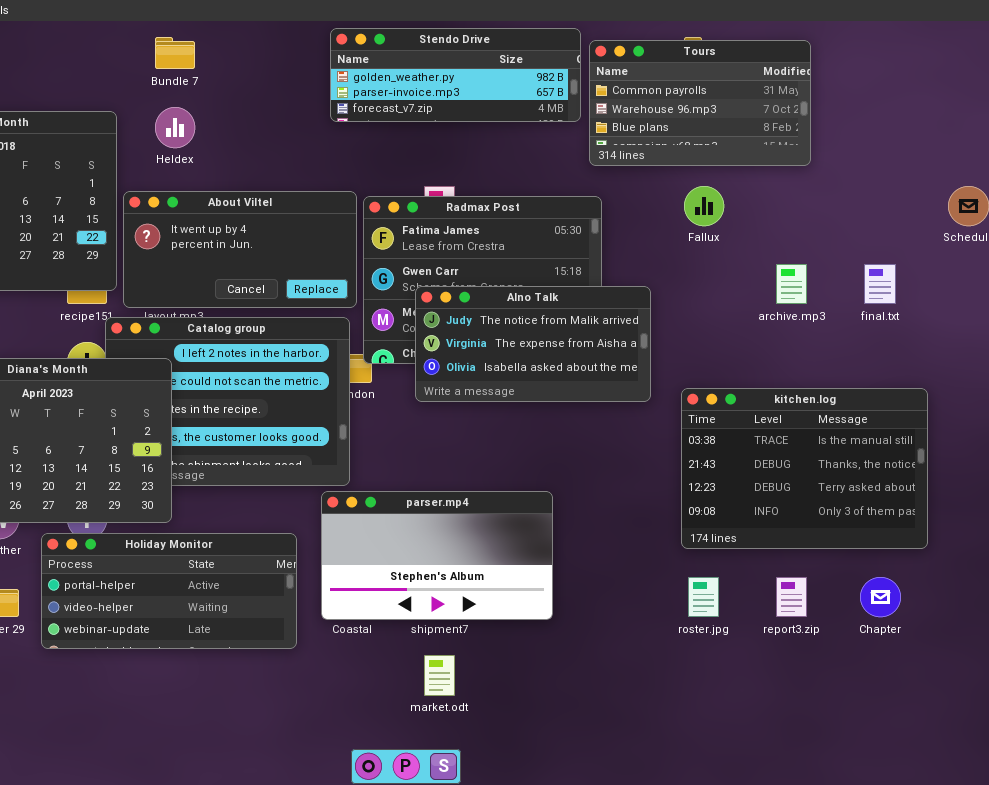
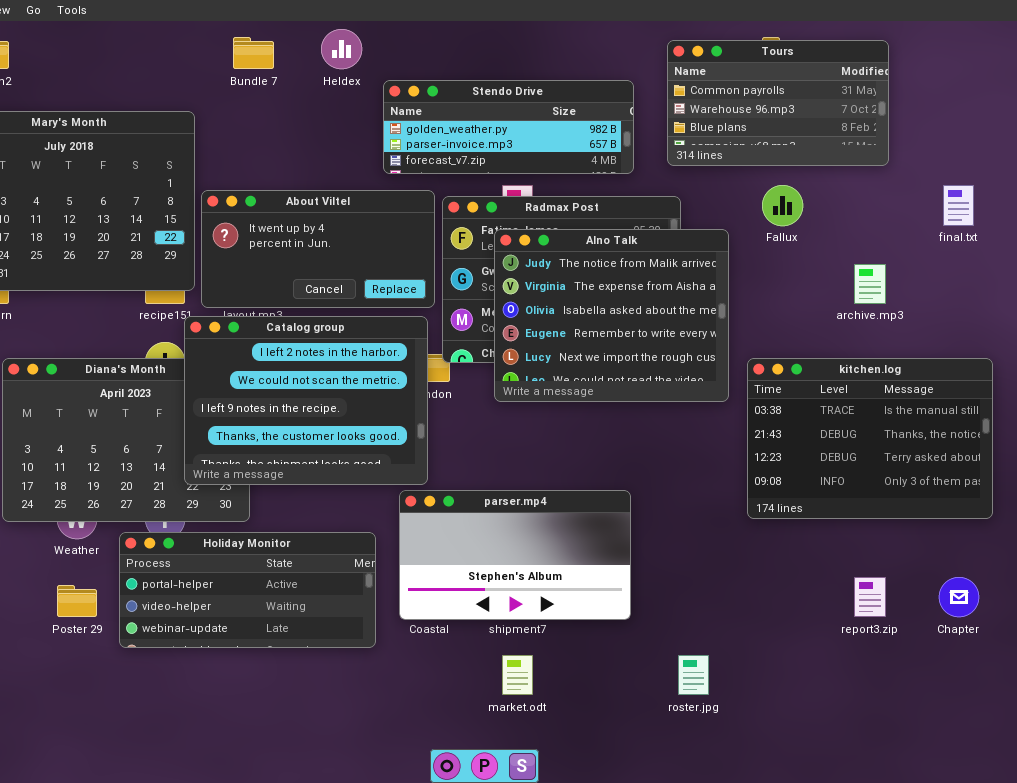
Stendo Drive: [330,28,581,122] -> [383,80,634,174], moved
Heldex: [155,107,195,148] -> [321,29,362,69], moved
final.txt: [864,264,896,304] -> [943,185,974,226], moved
Alno Talk: [415,286,651,402] -> [494,229,729,402], resized
Catalog group: [105,317,350,486] -> [184,316,428,485], raised
kitchen.log: [681,388,928,549] -> [747,358,993,519], moved
roster.jpg: [688,577,719,617] -> [678,655,709,695], moved

